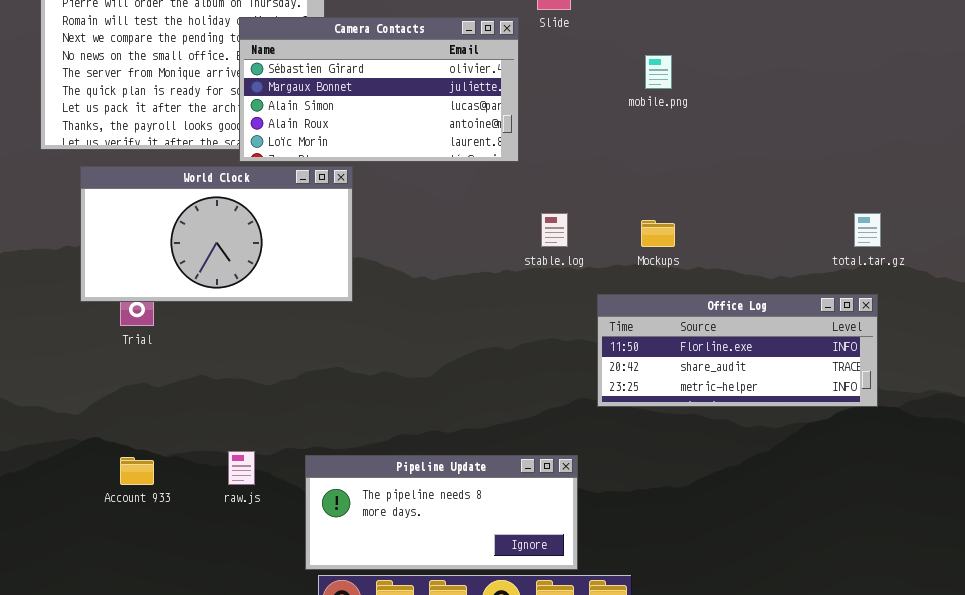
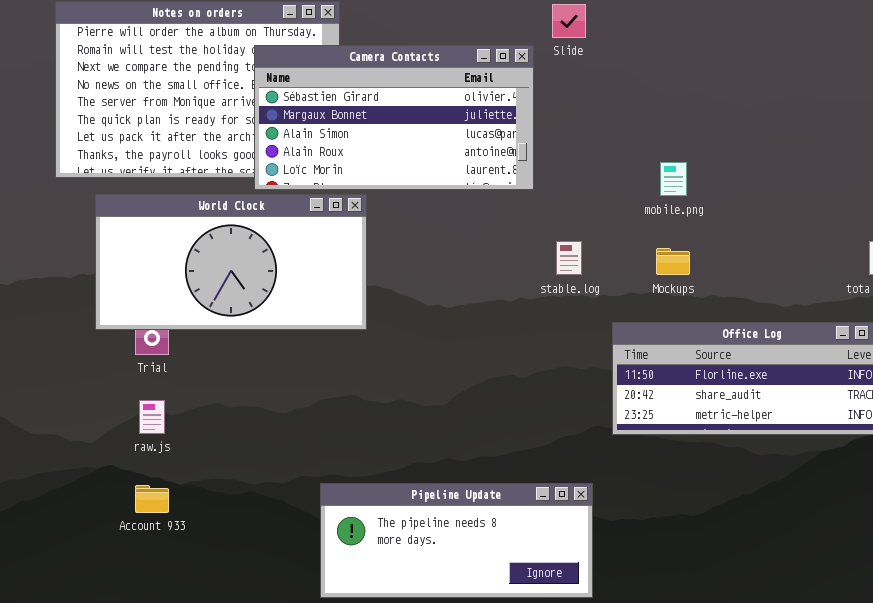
mobile.png: [645,55,672,89] -> [660,162,687,196], moved
raw.js: [228,451,255,485] -> [139,400,165,434], moved

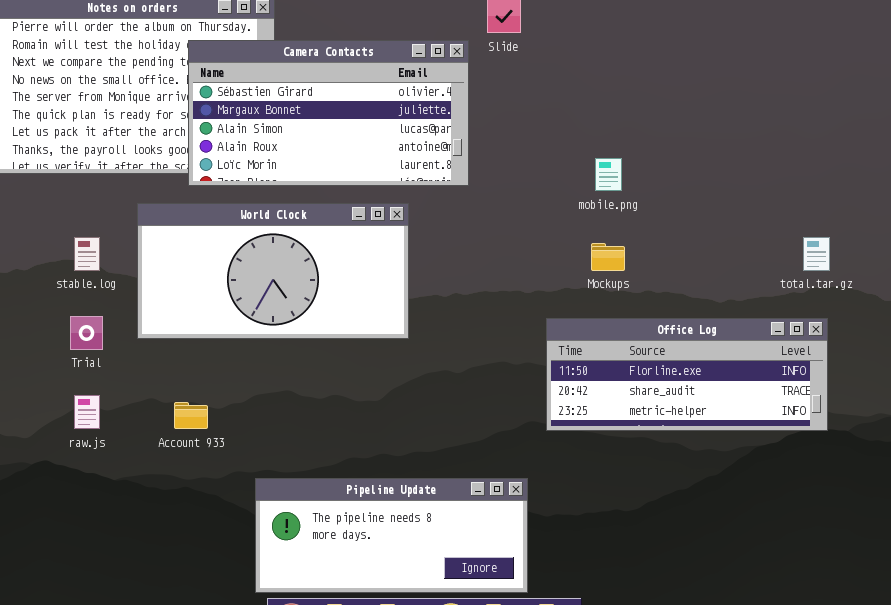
World Clock: [95,194,367,330] -> [137,203,409,339], moved
stable.log: [556,241,582,275] -> [74,237,100,271], moved
Account 933: [135,485,169,513] -> [174,402,208,429], moved

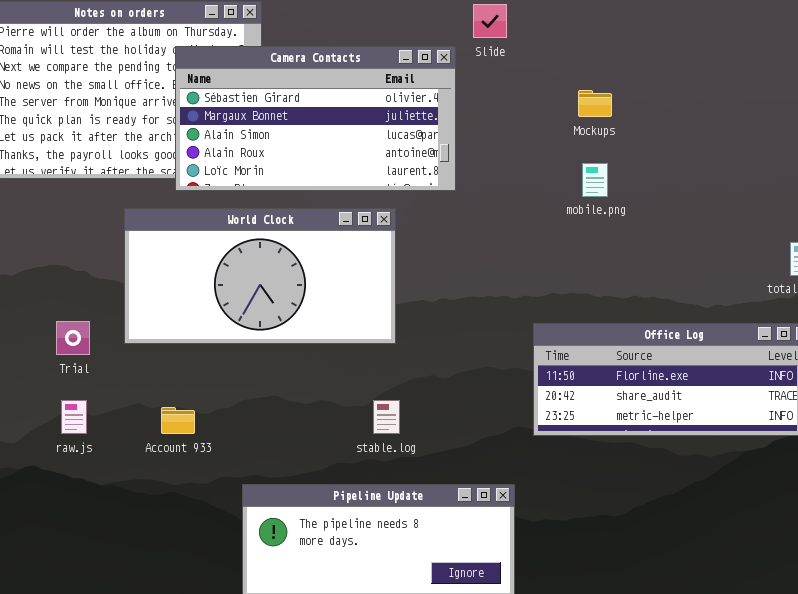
stable.log: [74,237,100,271] -> [373,400,400,434], moved
Mockups: [591,243,625,271] -> [578,90,612,117], moved

